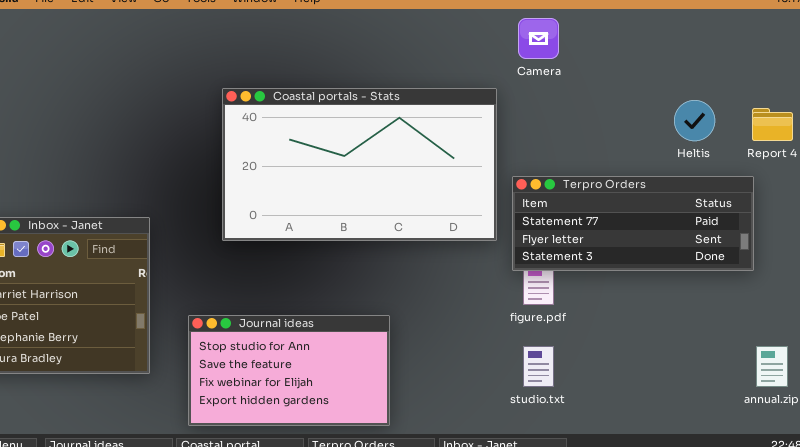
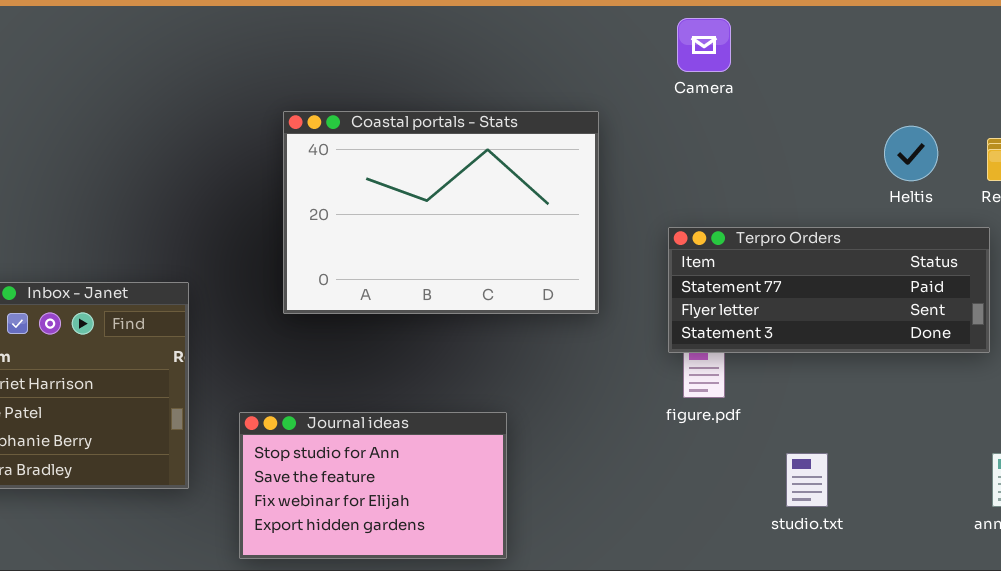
Coastal portals - Stats: [222,88,497,241] -> [283,111,599,314], resized
studio.txt: [523,346,554,387] -> [786,453,828,507], moved

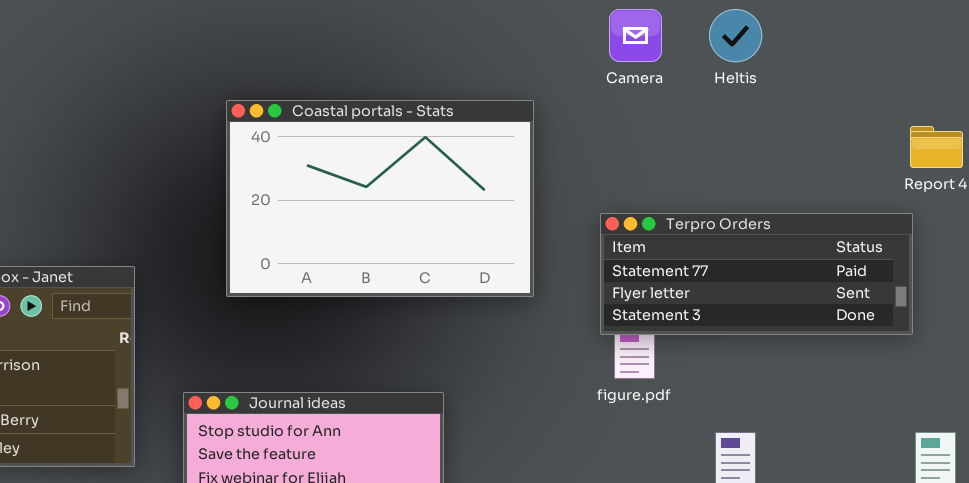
Heltis: [884,126,938,181] -> [709,9,762,62], moved

